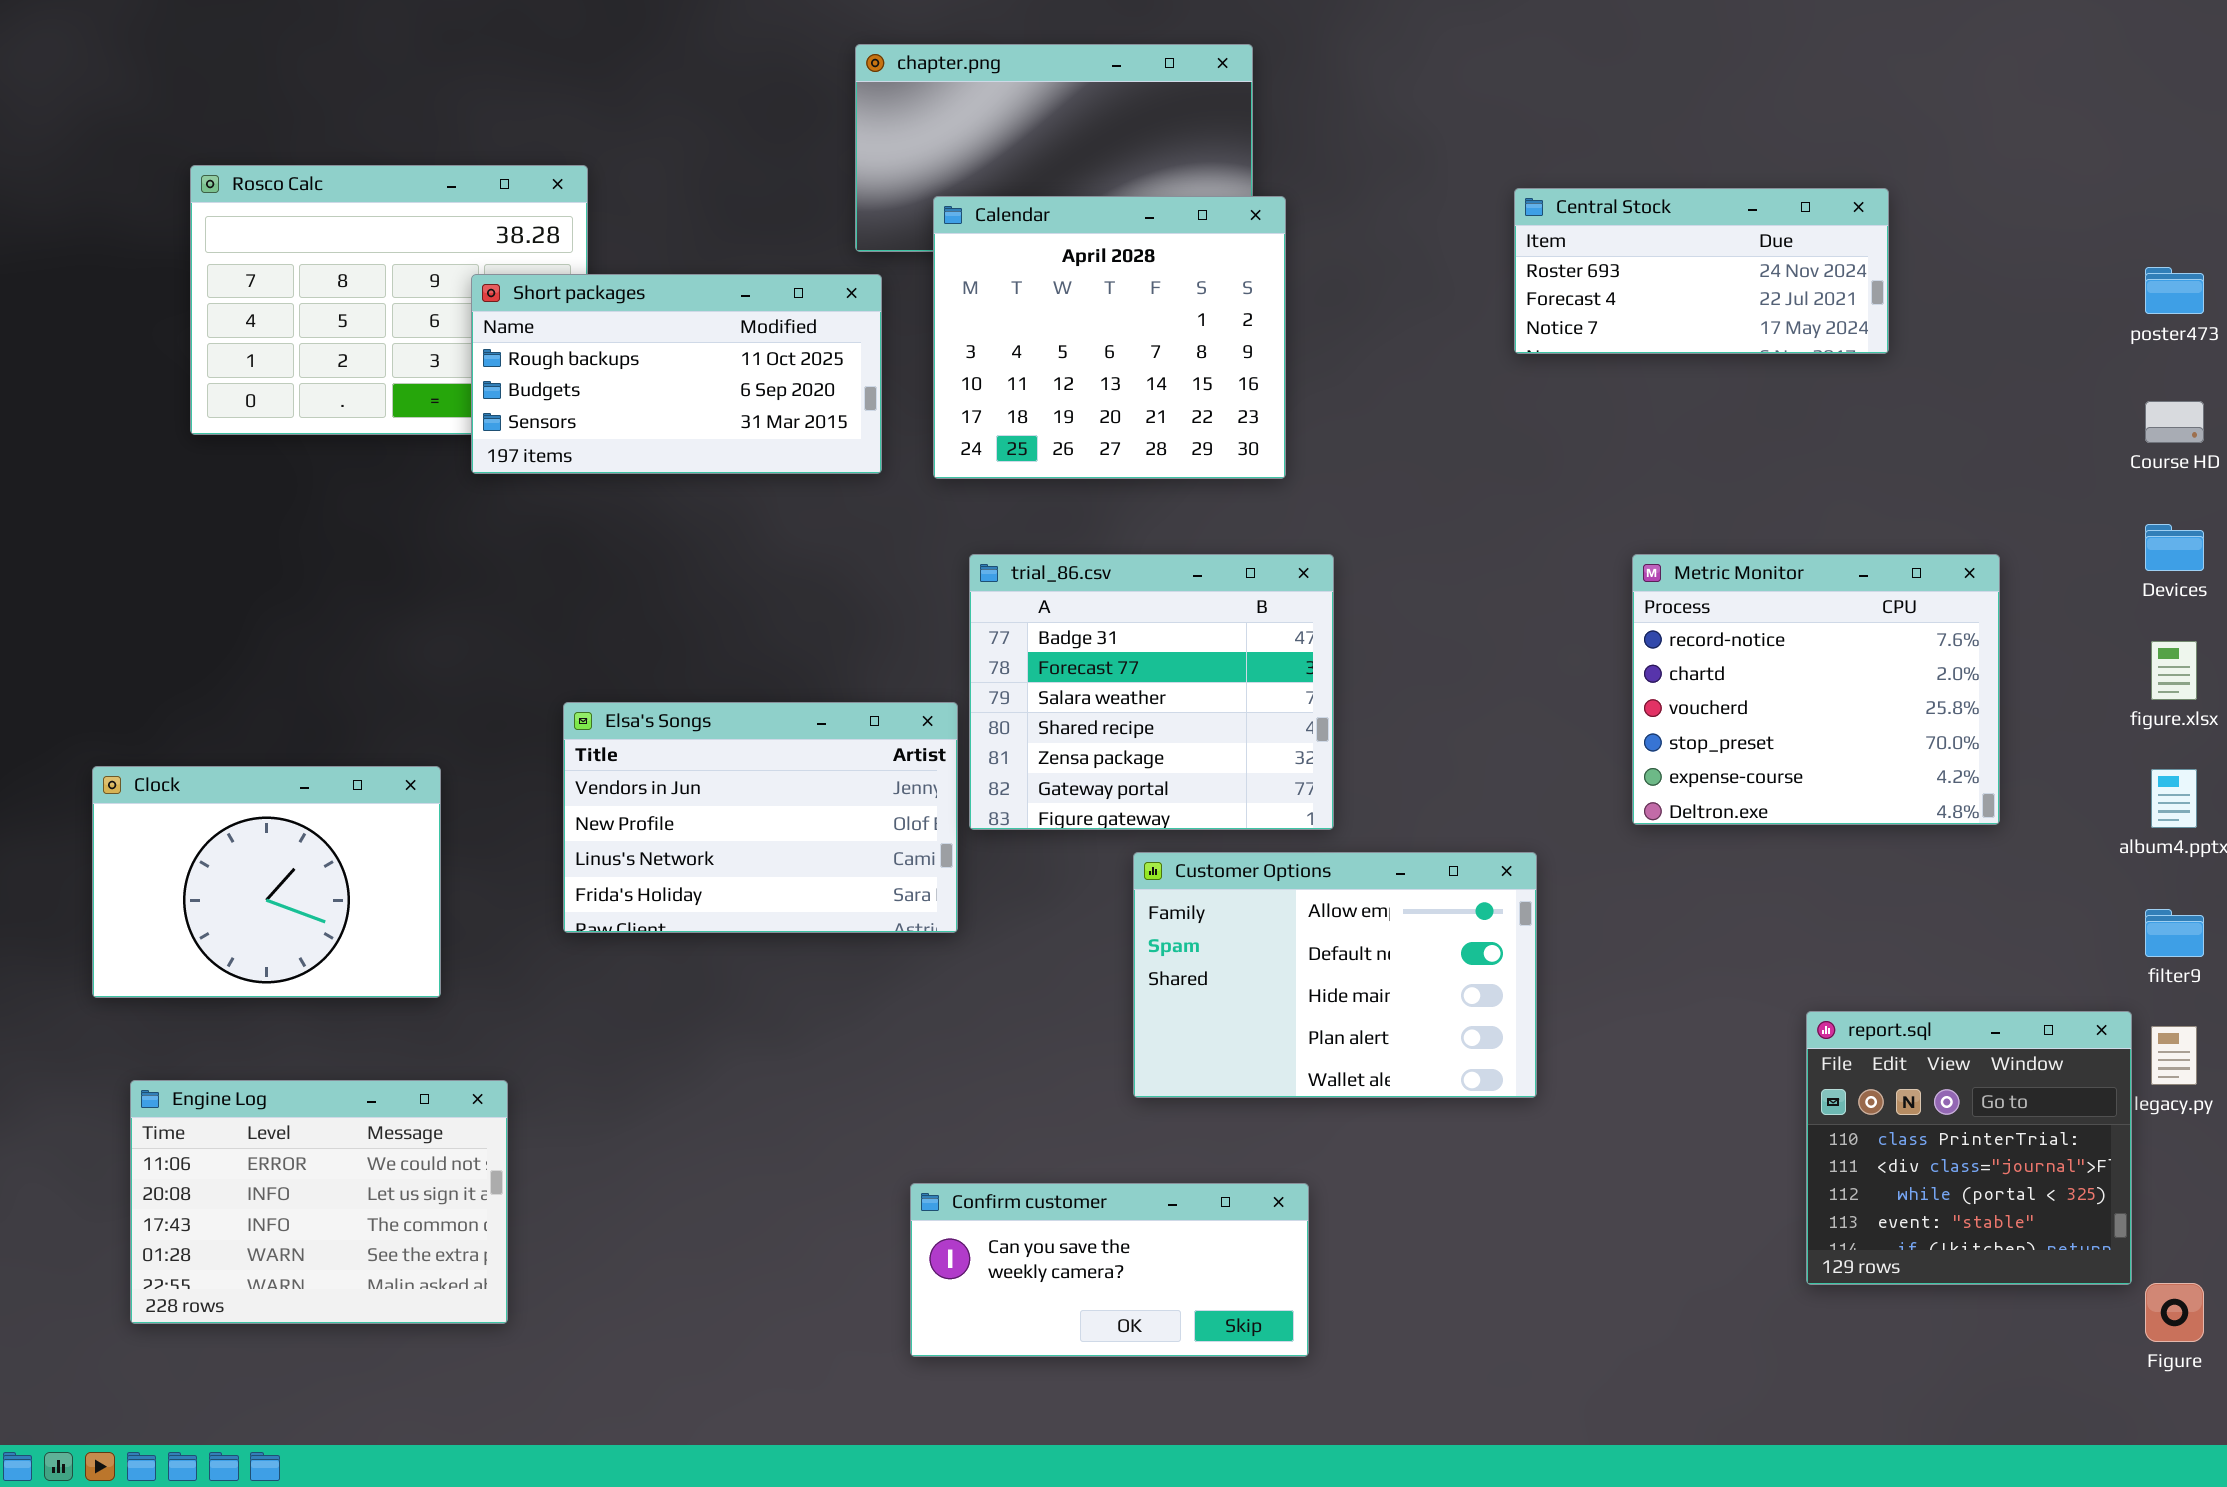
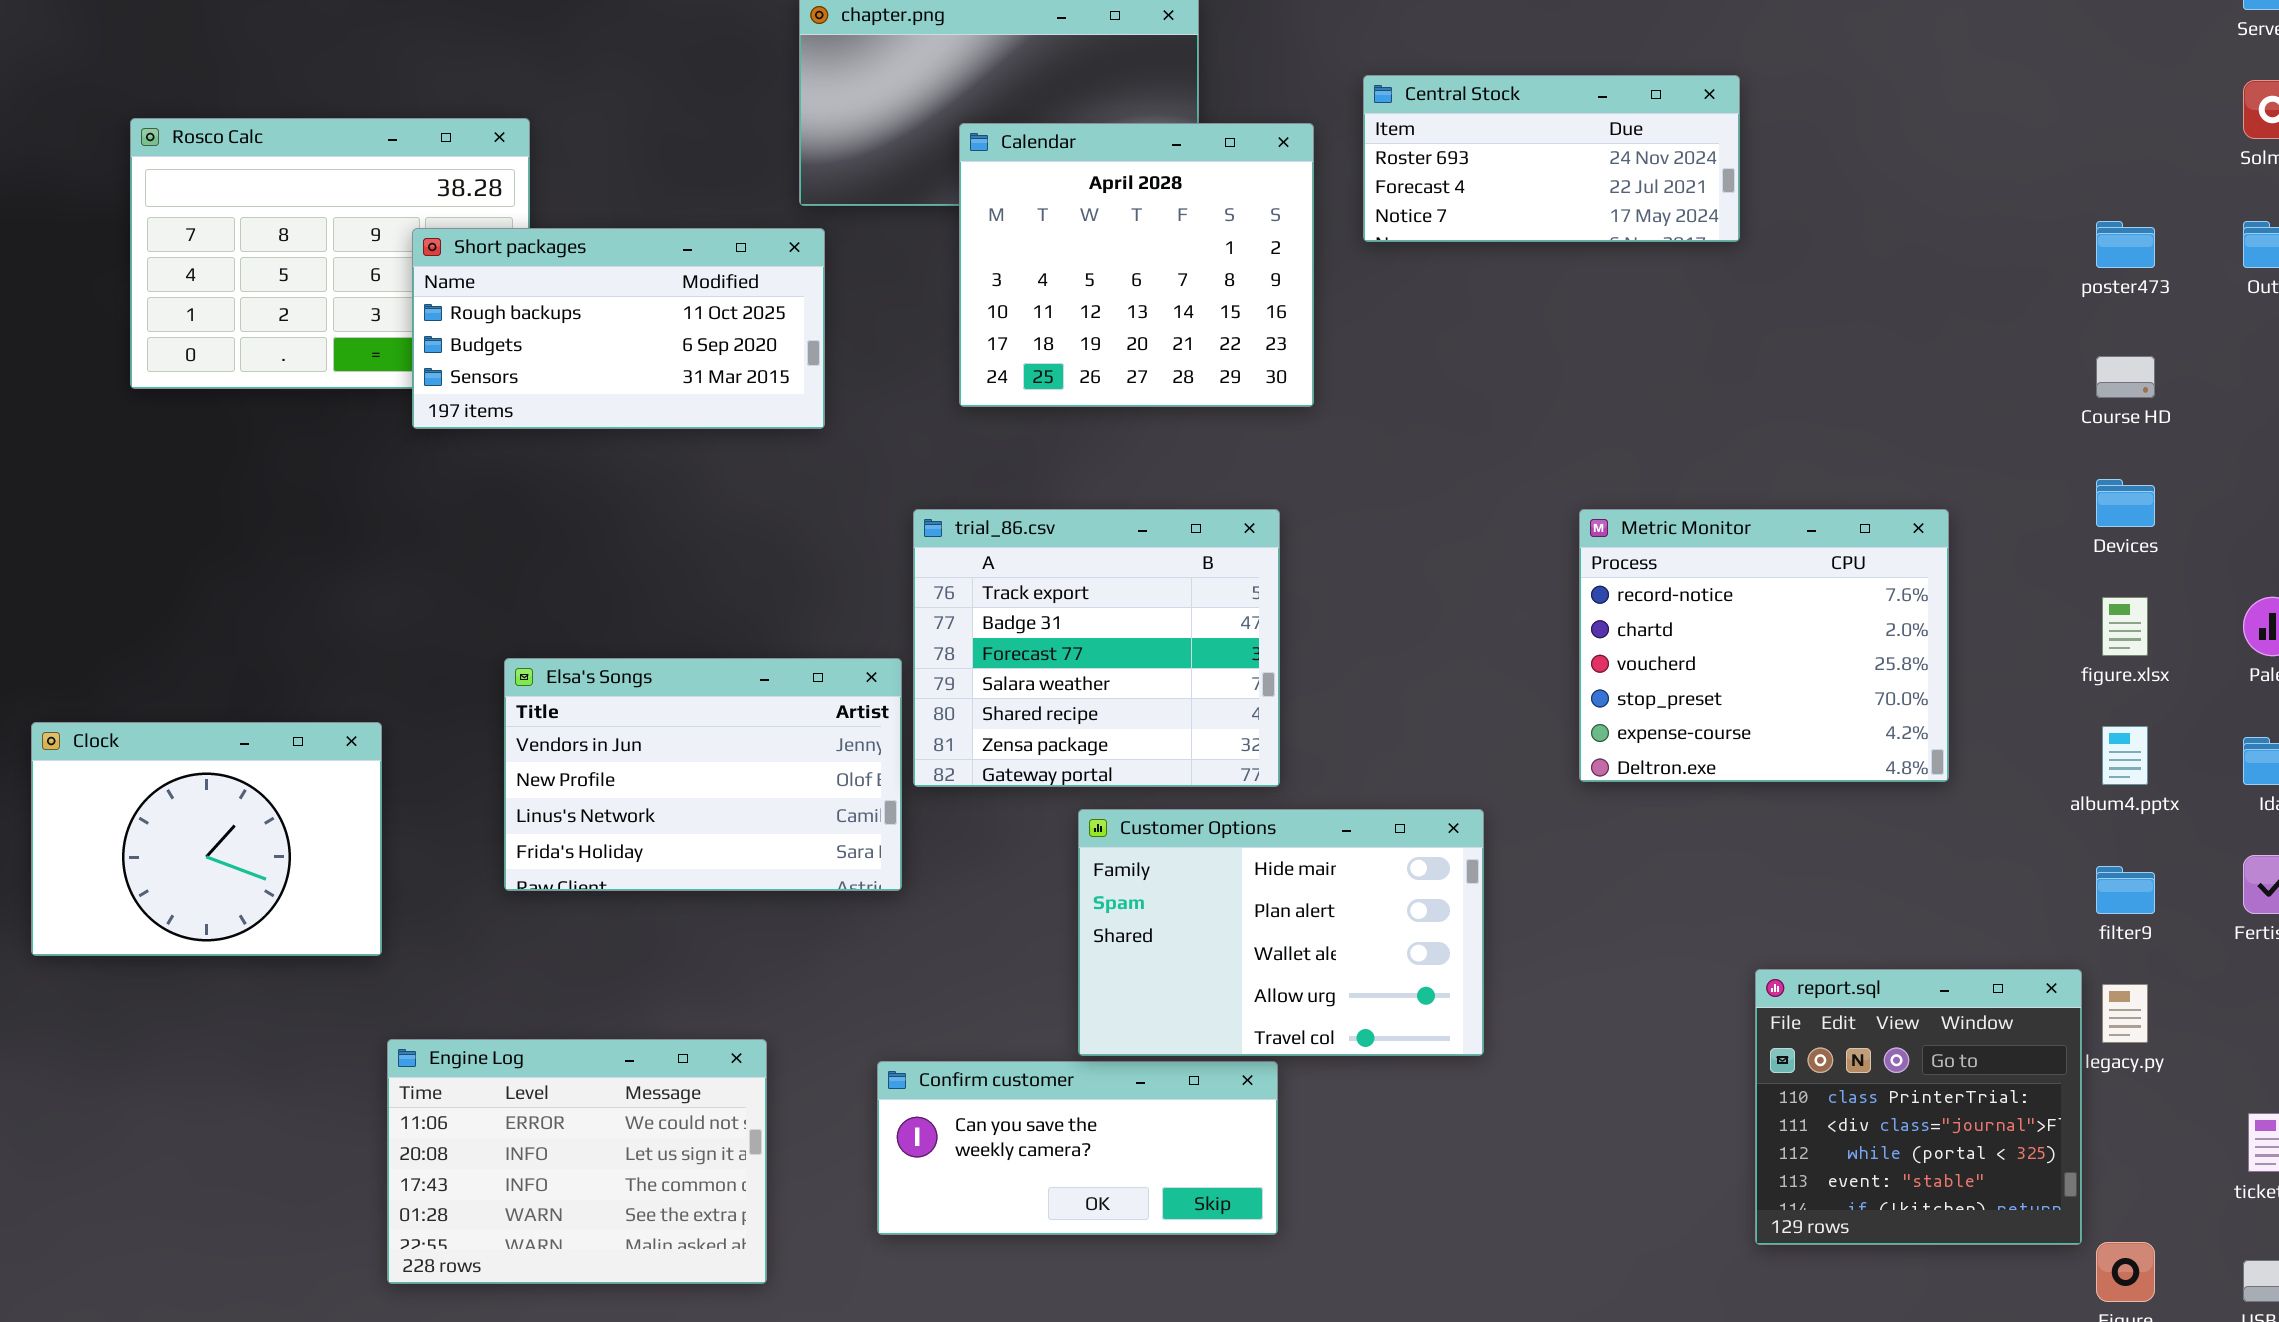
Central Stock: [1514,188,1889,354] -> [1363,75,1740,242], moved
Calendar: [933,196,1286,479] -> [959,123,1314,407], moved
trial_86.csv: [969,554,1334,830] -> [913,509,1280,787], scrolled up 1 row
Customer Options: [1133,852,1537,1098] -> [1078,809,1484,1056], scrolled down 2 rows
Engine Log: [130,1080,508,1324] -> [387,1039,767,1284], moved
Confirm customer: [910,1183,1309,1357] -> [877,1061,1278,1235], moved

